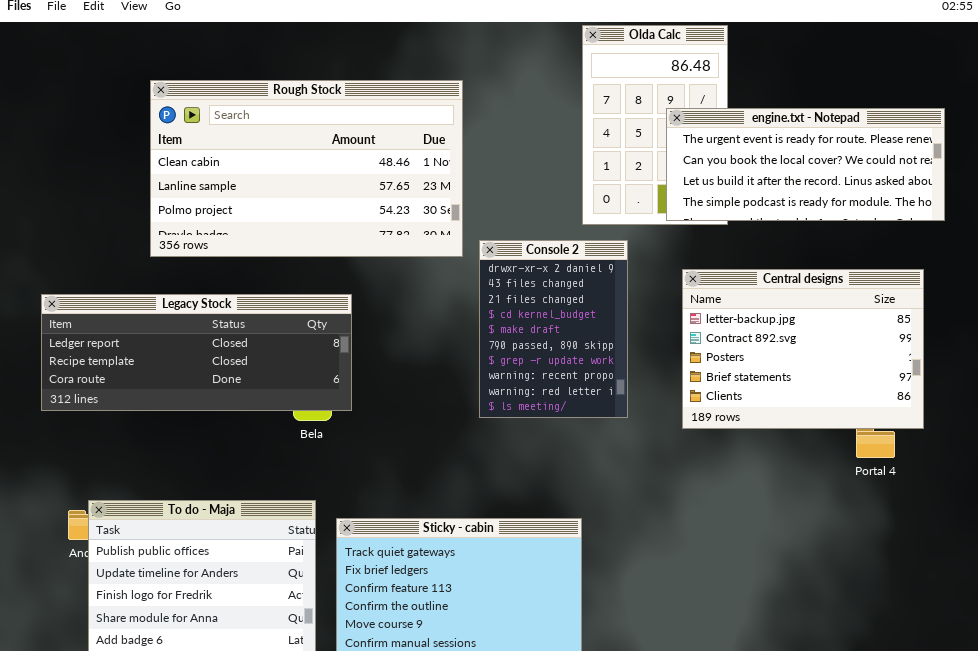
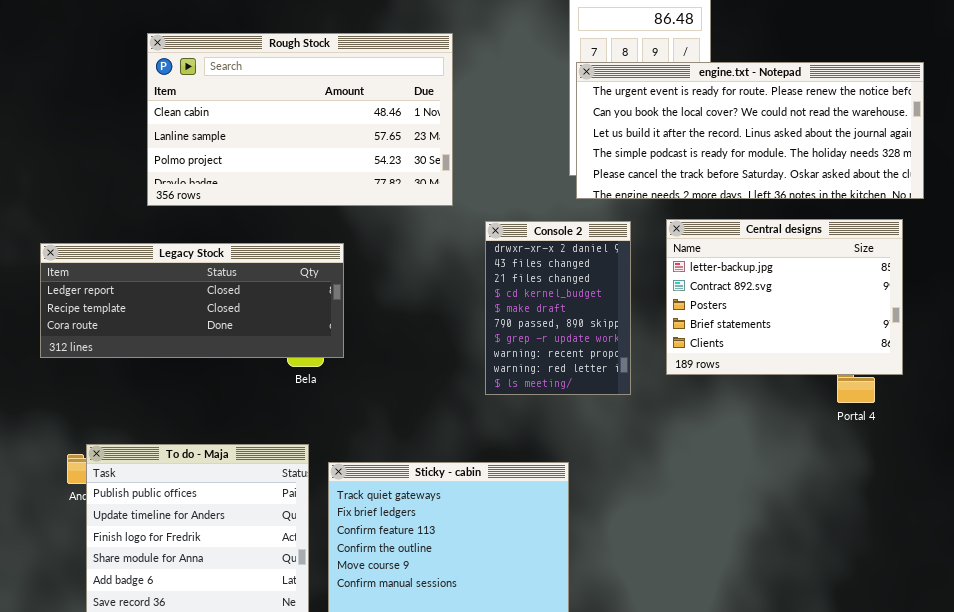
engine.txt - Notepad: [666,108,945,221] -> [576,62,924,199], resized
Console 2: [479,240,628,418] -> [485,221,631,395], moved

